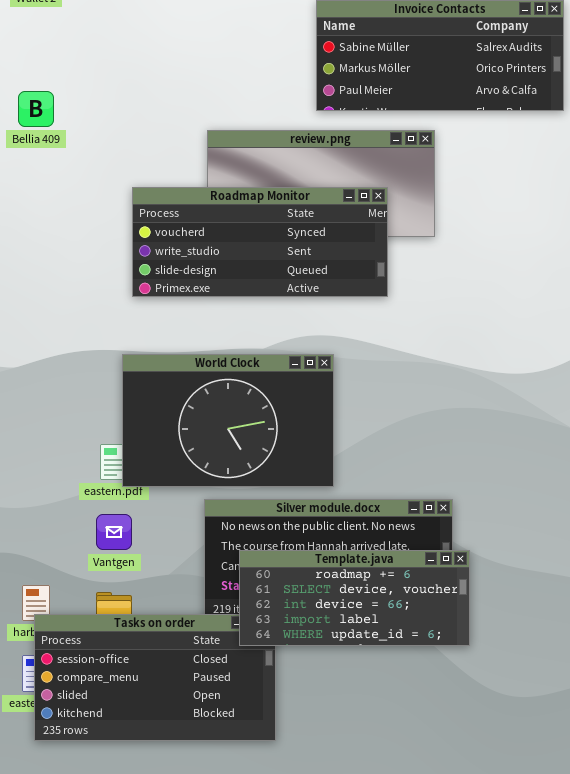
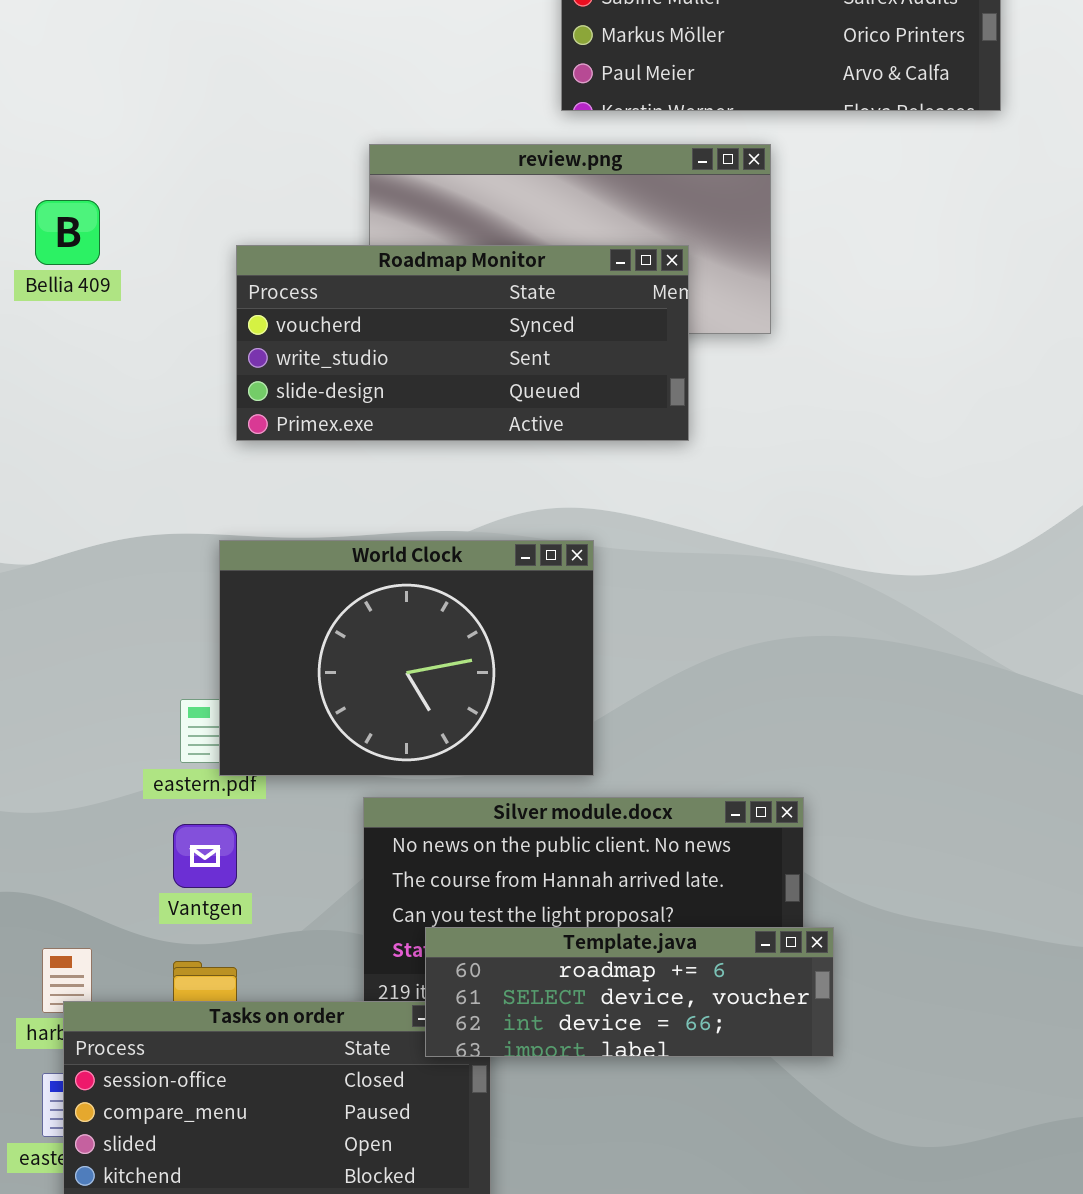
Bellia 409: [18,91,54,127] -> [35,200,100,265], moved
Template.java: [239,550,470,646] -> [425,927,834,1057], resized

